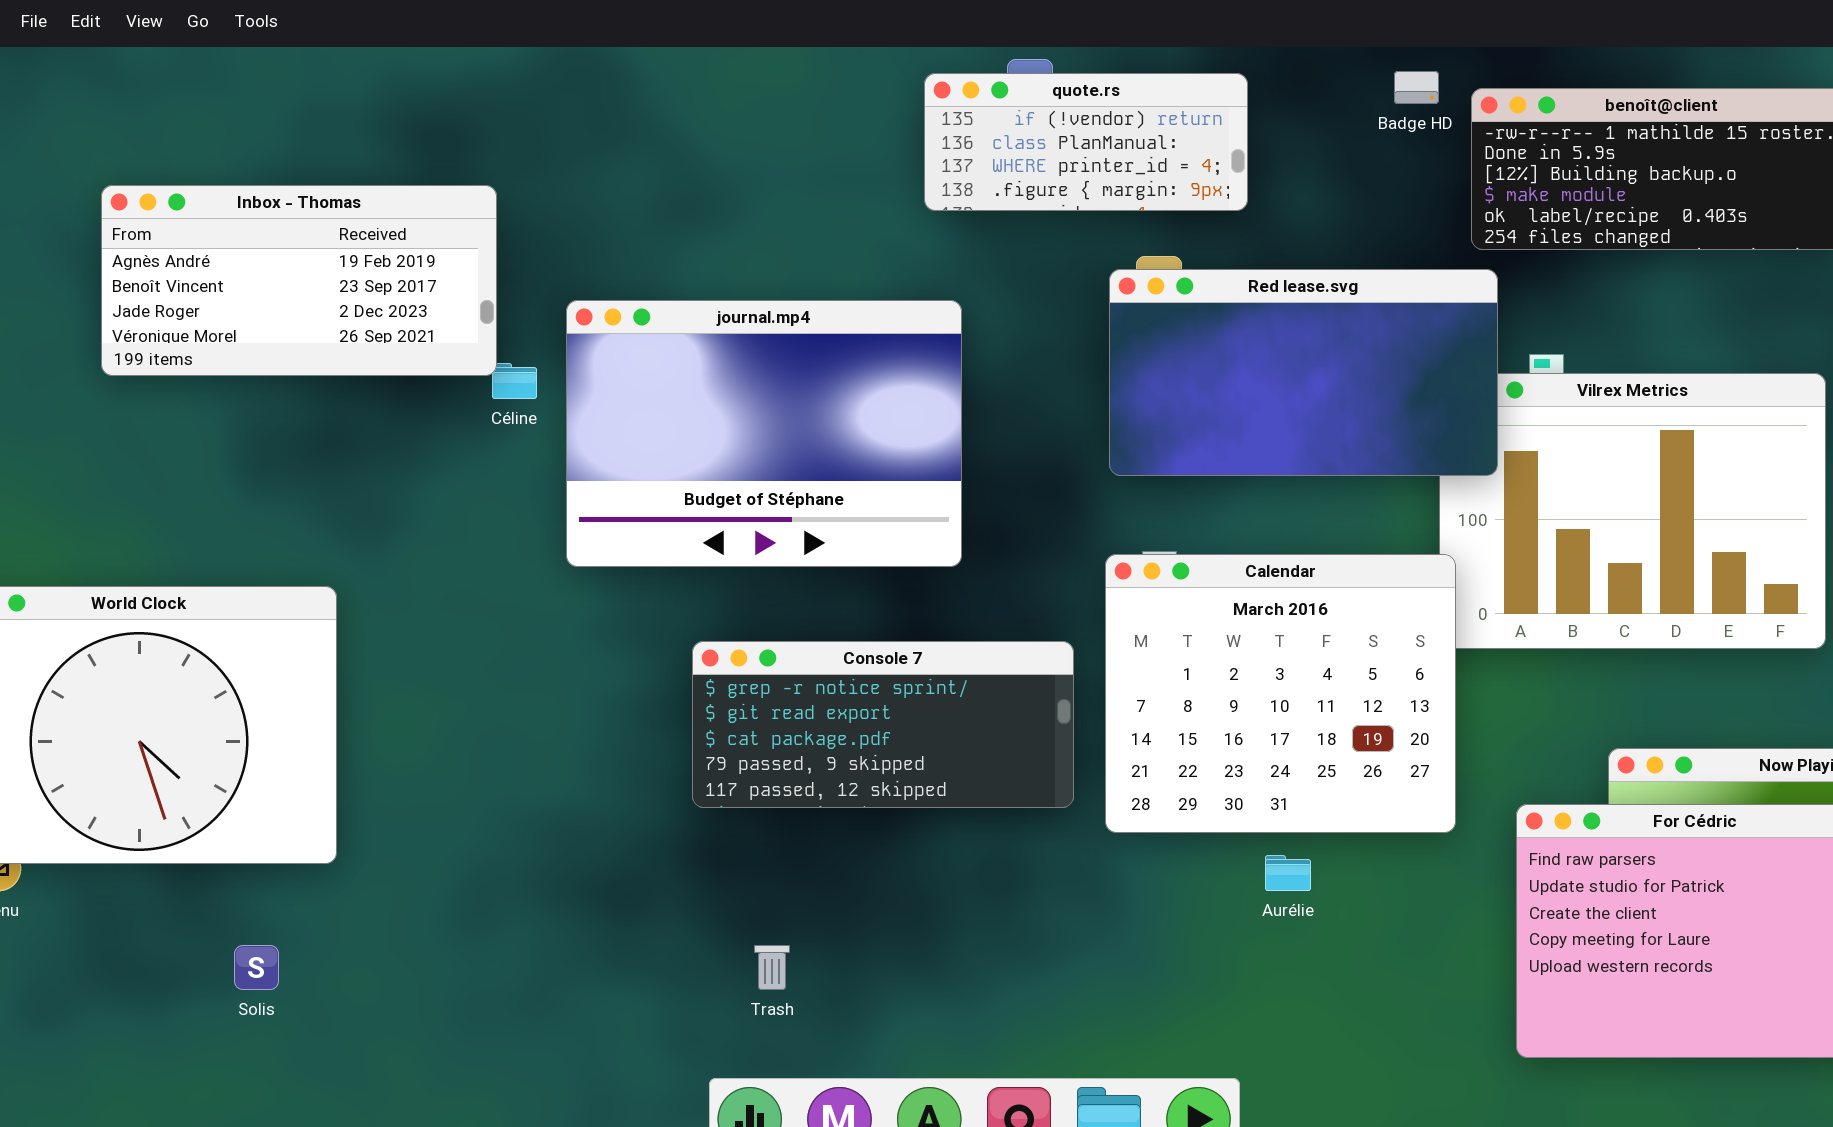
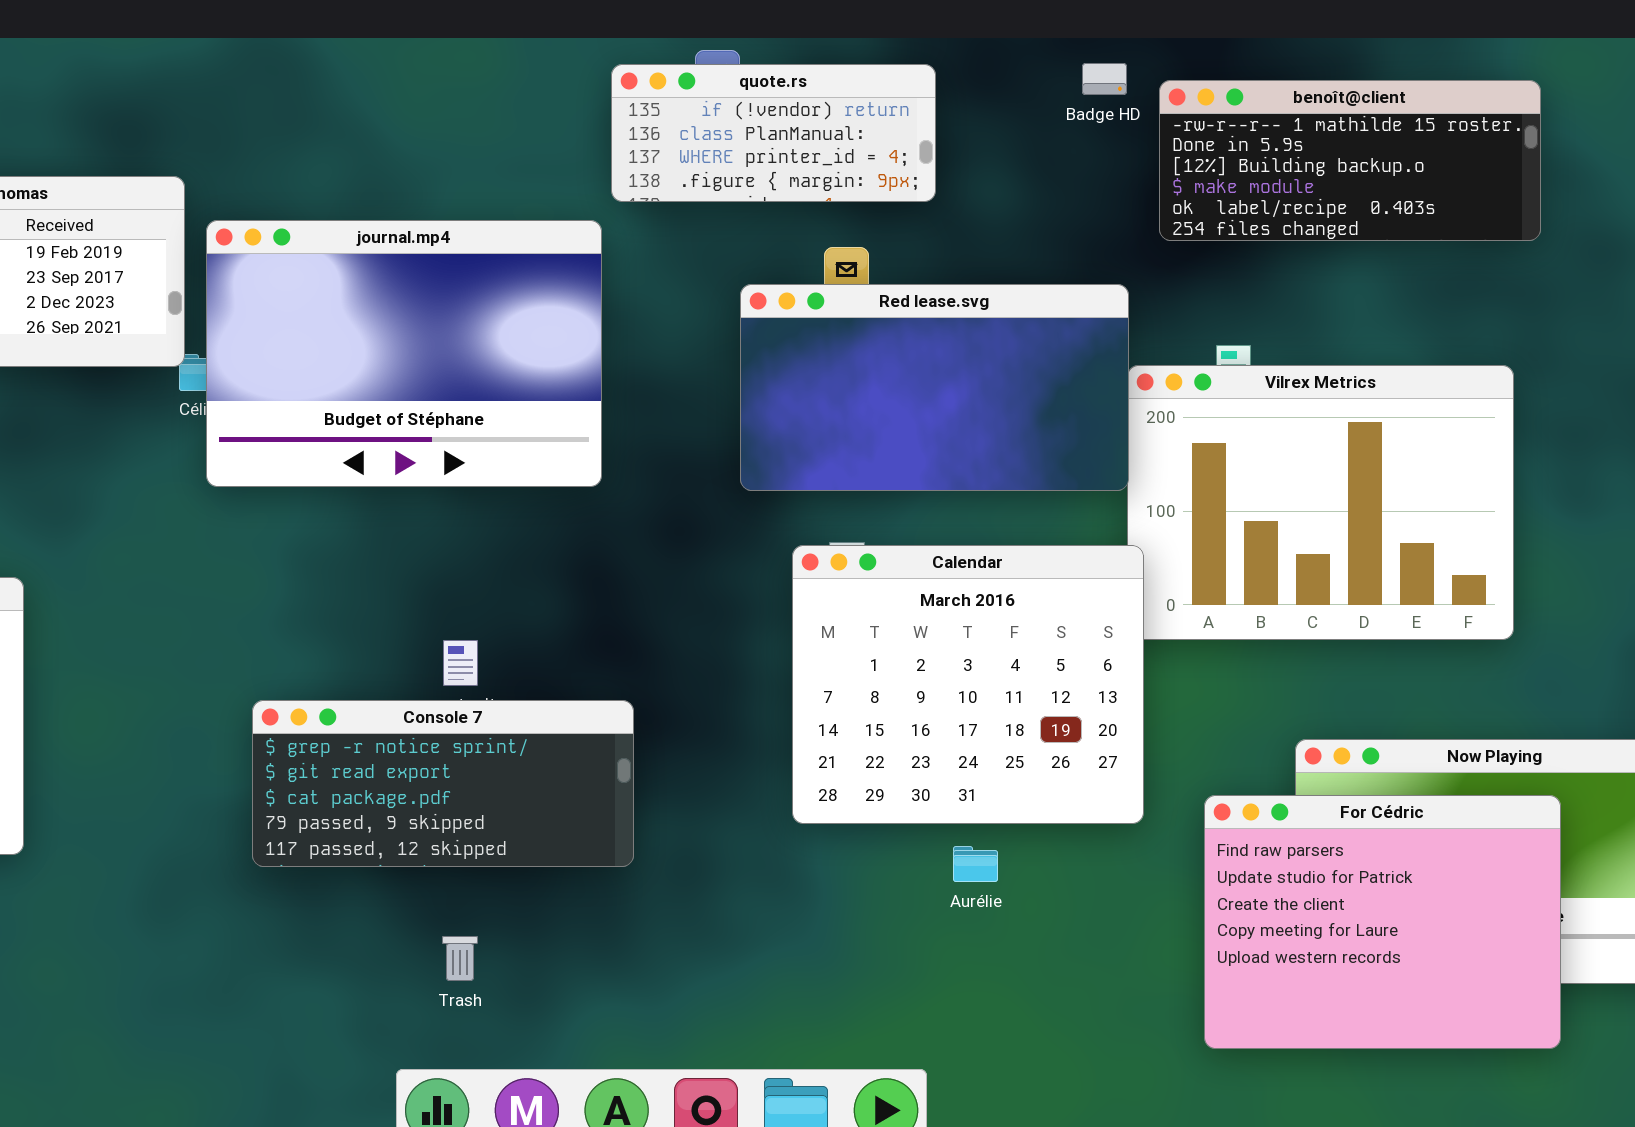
Red lease.svg: [1109,269,1498,476] -> [740,284,1129,491], moved
journal.mp4: [566,300,962,567] -> [206,220,602,487], moved
Console 7: [692,641,1074,808] -> [252,700,634,867], moved

